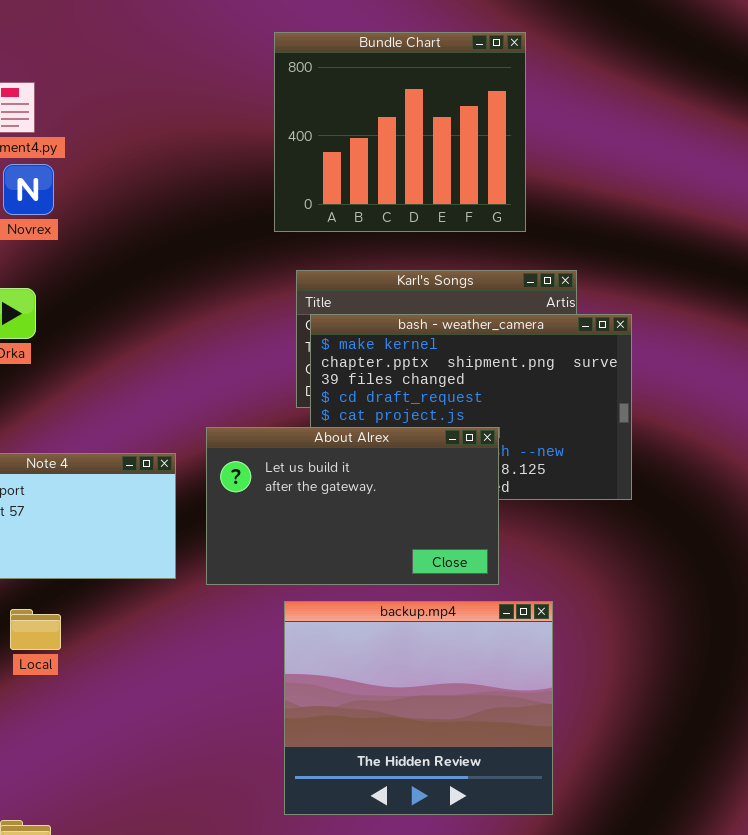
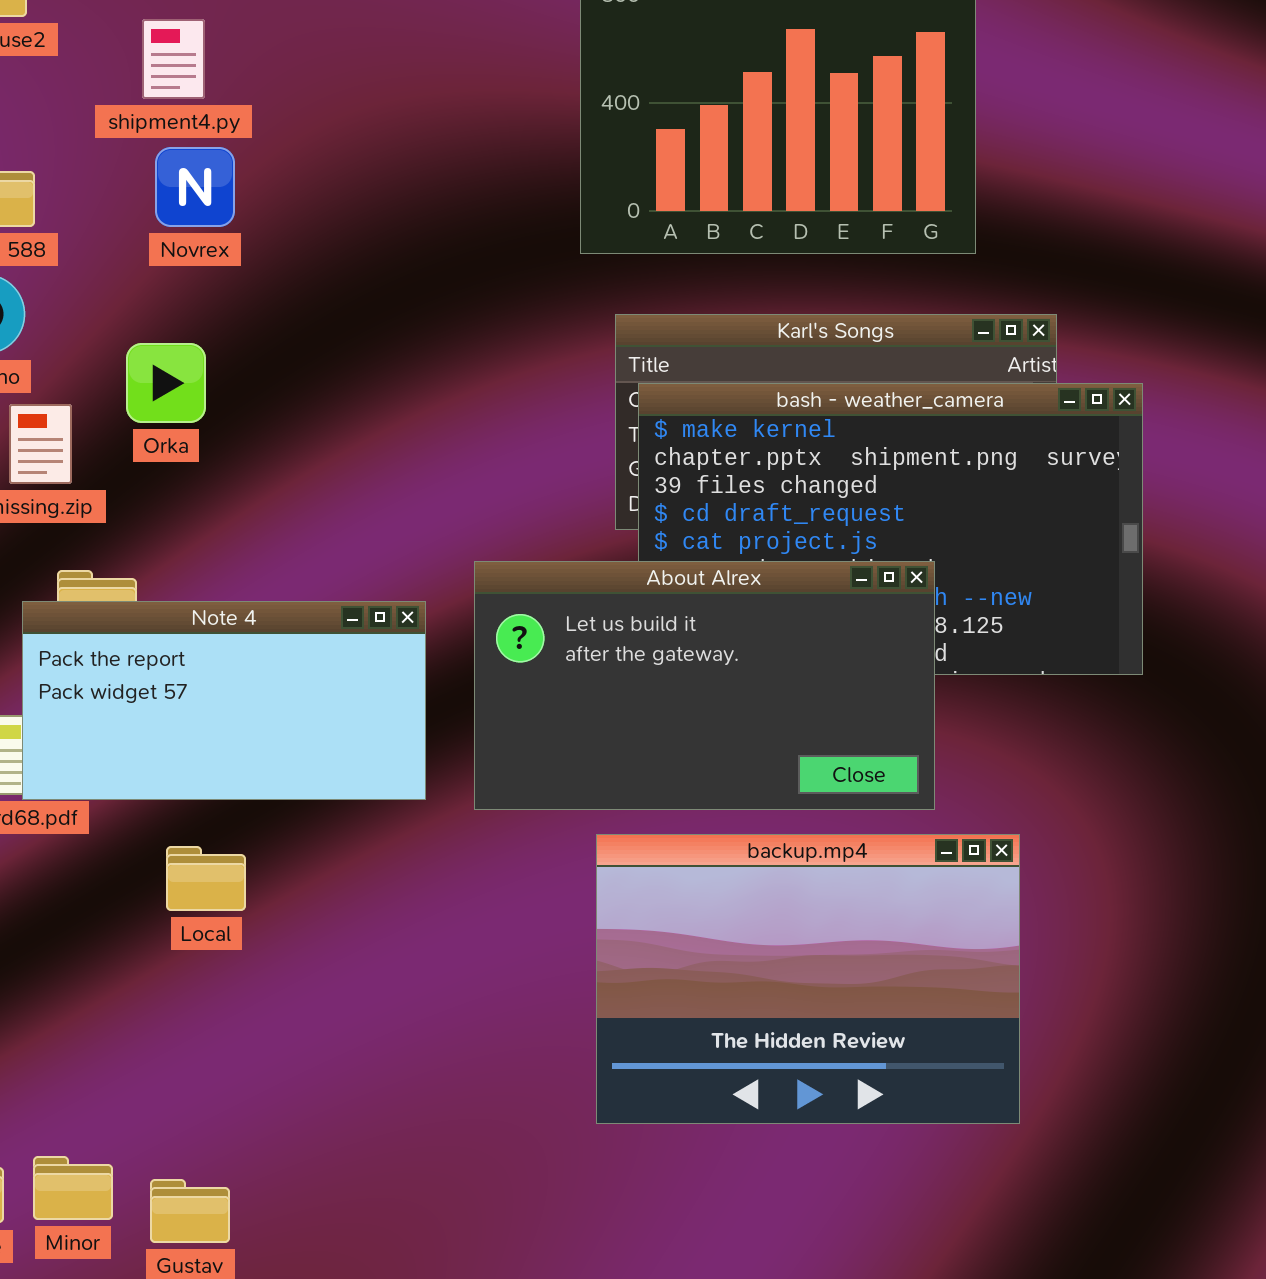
backup.mp4: [284,601,553,815] -> [596,834,1020,1124], resized

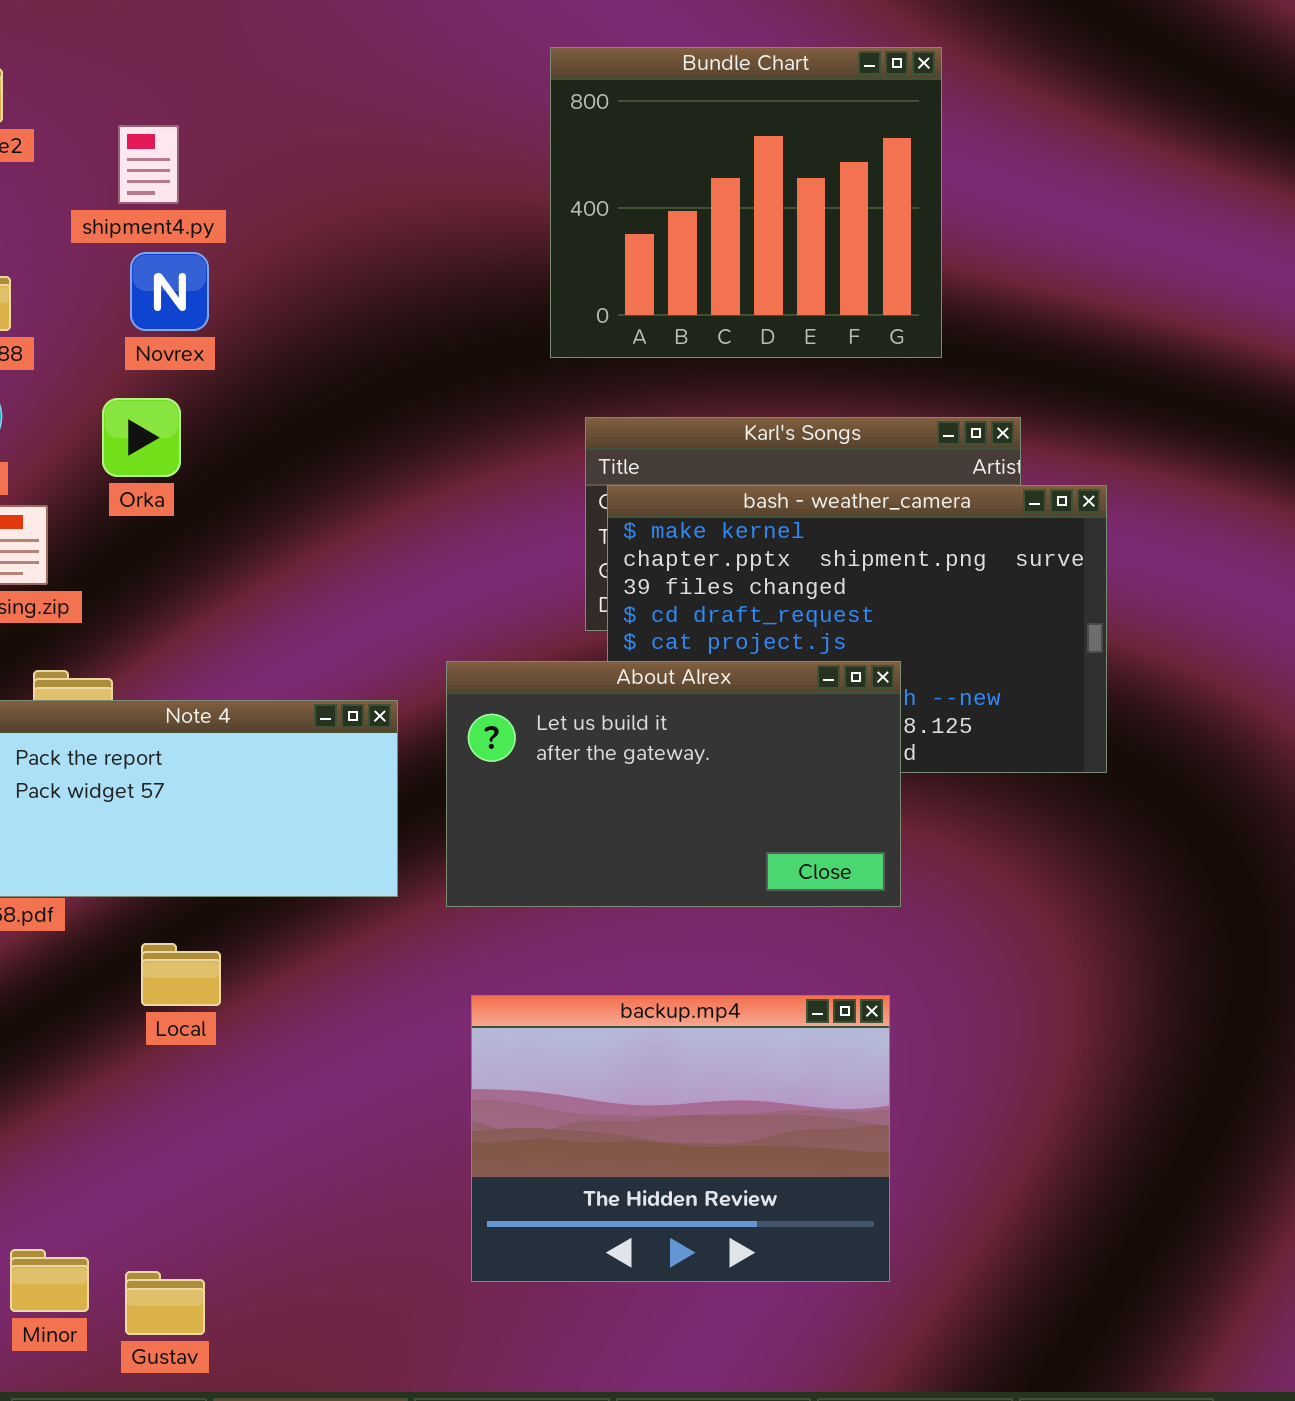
Orka: [126,343,206,423] -> [102,398,181,477], moved
backup.mp4: [596,834,1020,1124] -> [471,995,890,1282], moved

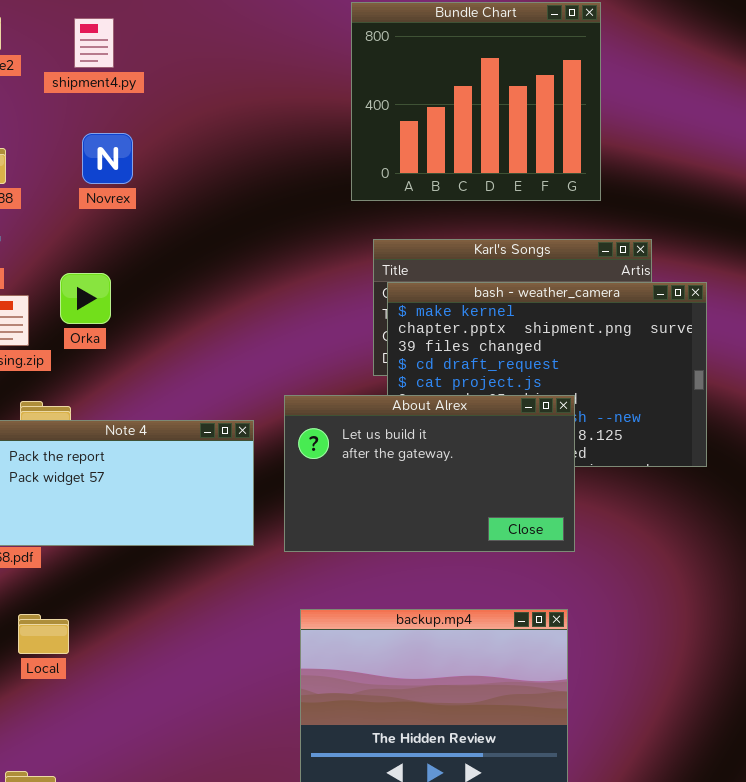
shipment4.py: [118,125,179,204] -> [74,18,114,68], moved
Orka: [102,398,181,477] -> [60,273,111,324], moved
Local: [141,943,221,1006] -> [18,614,69,654], moved

